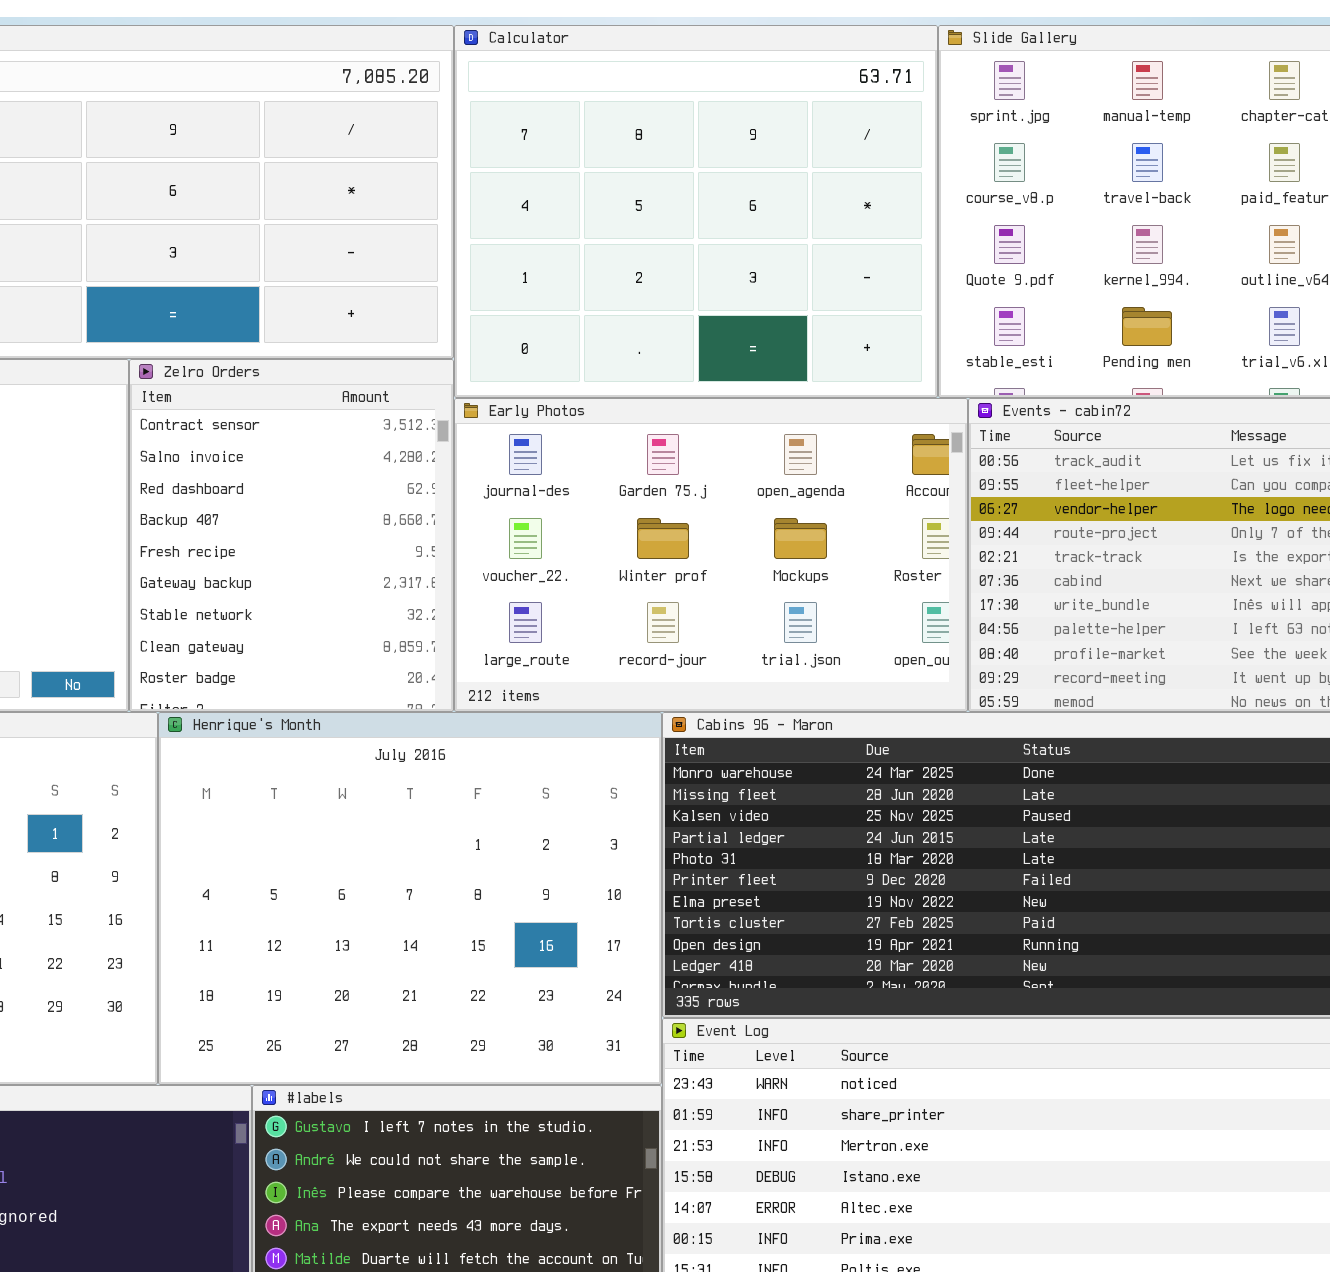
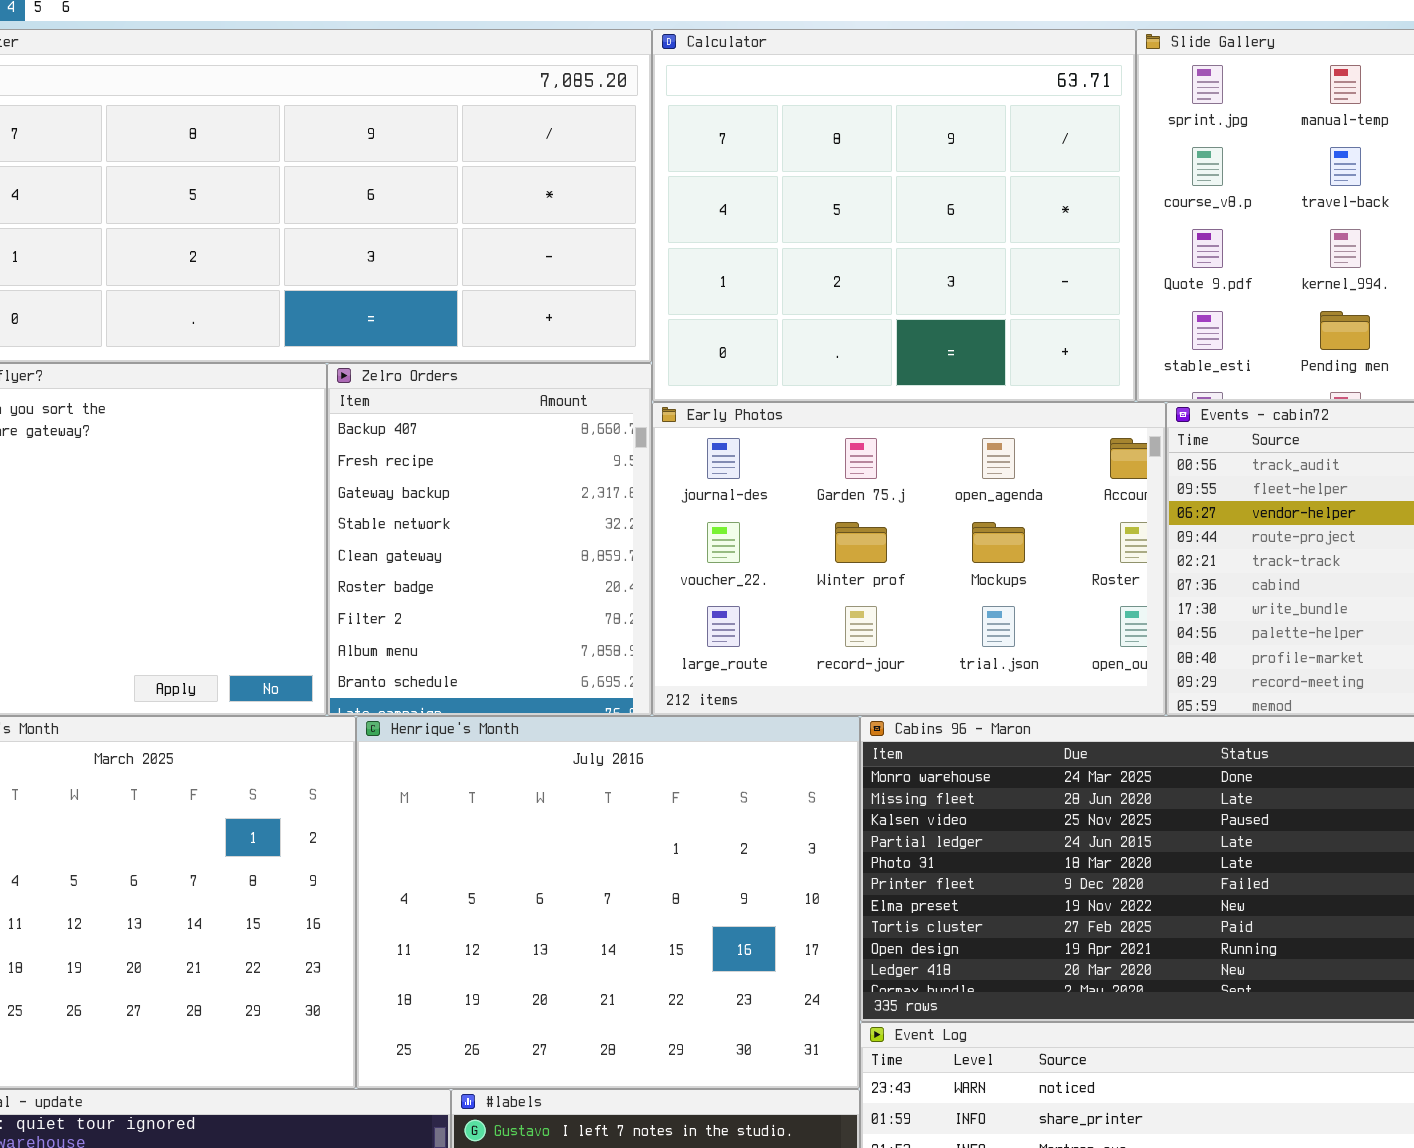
Zelro Orders: [129,359,454,712] -> [327,363,652,716], scrolled down 3 rows

